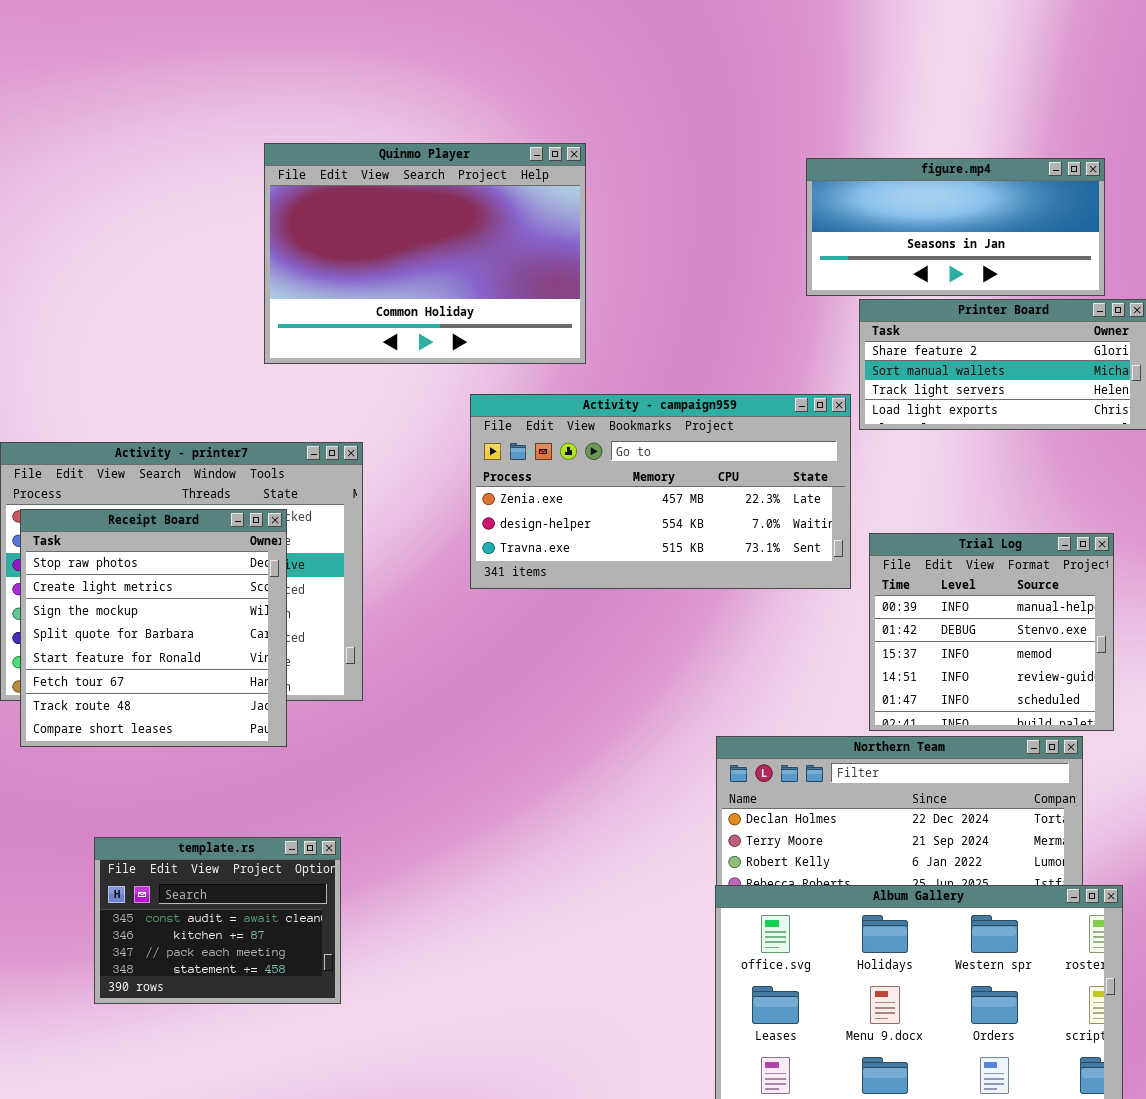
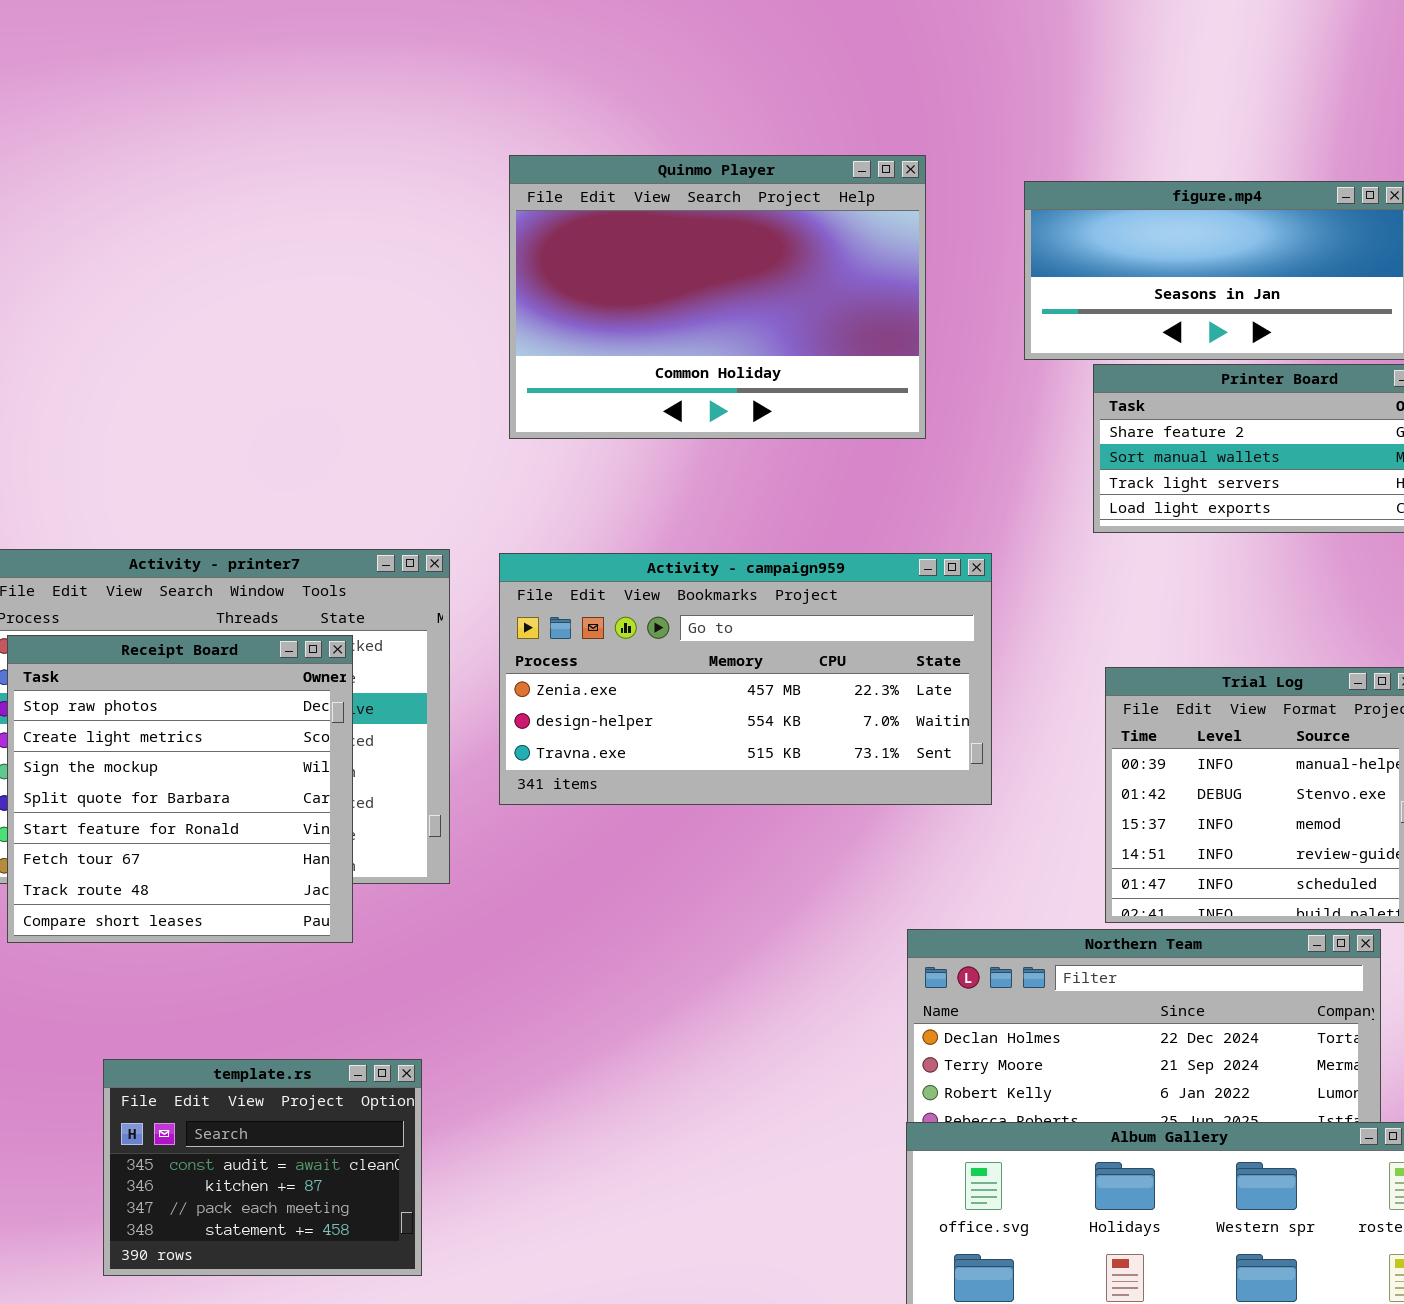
Quinmo Player: [264,143,586,364] -> [509,155,926,439], moved
Activity - campaign959: [470,394,851,589] -> [499,553,992,805], moved

